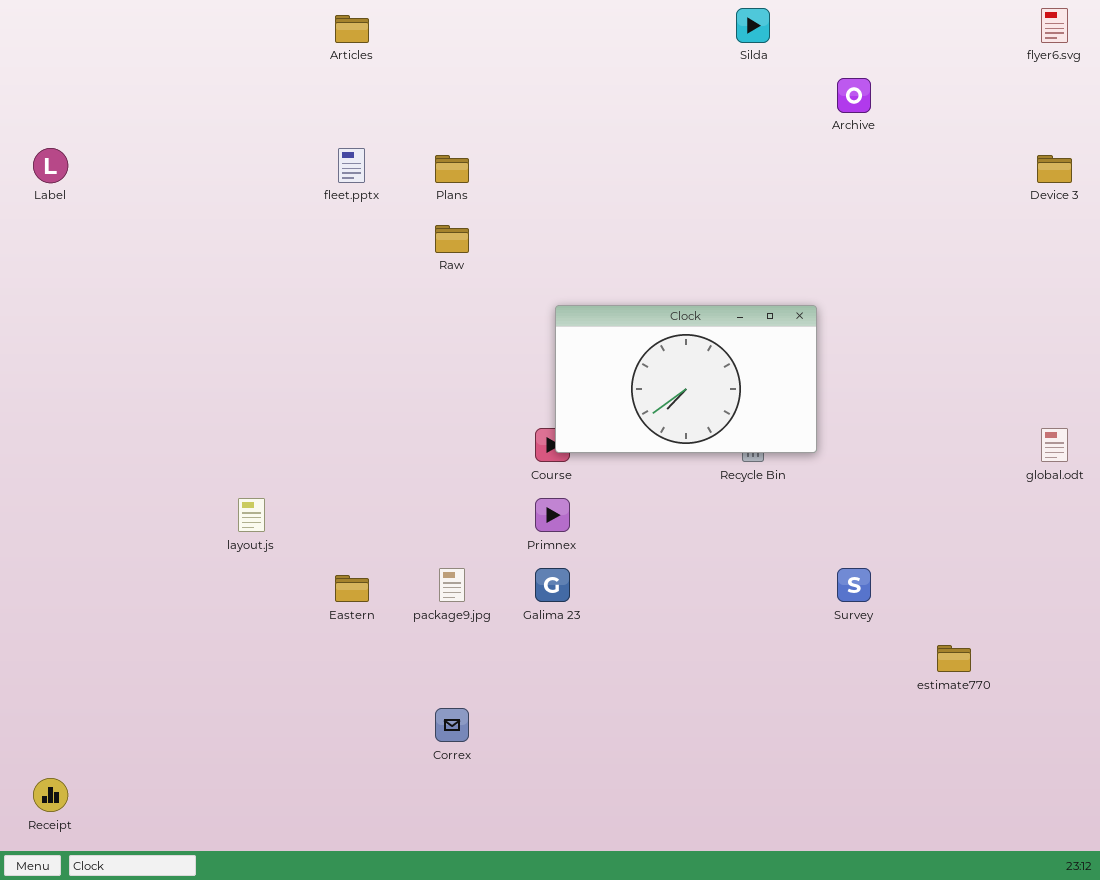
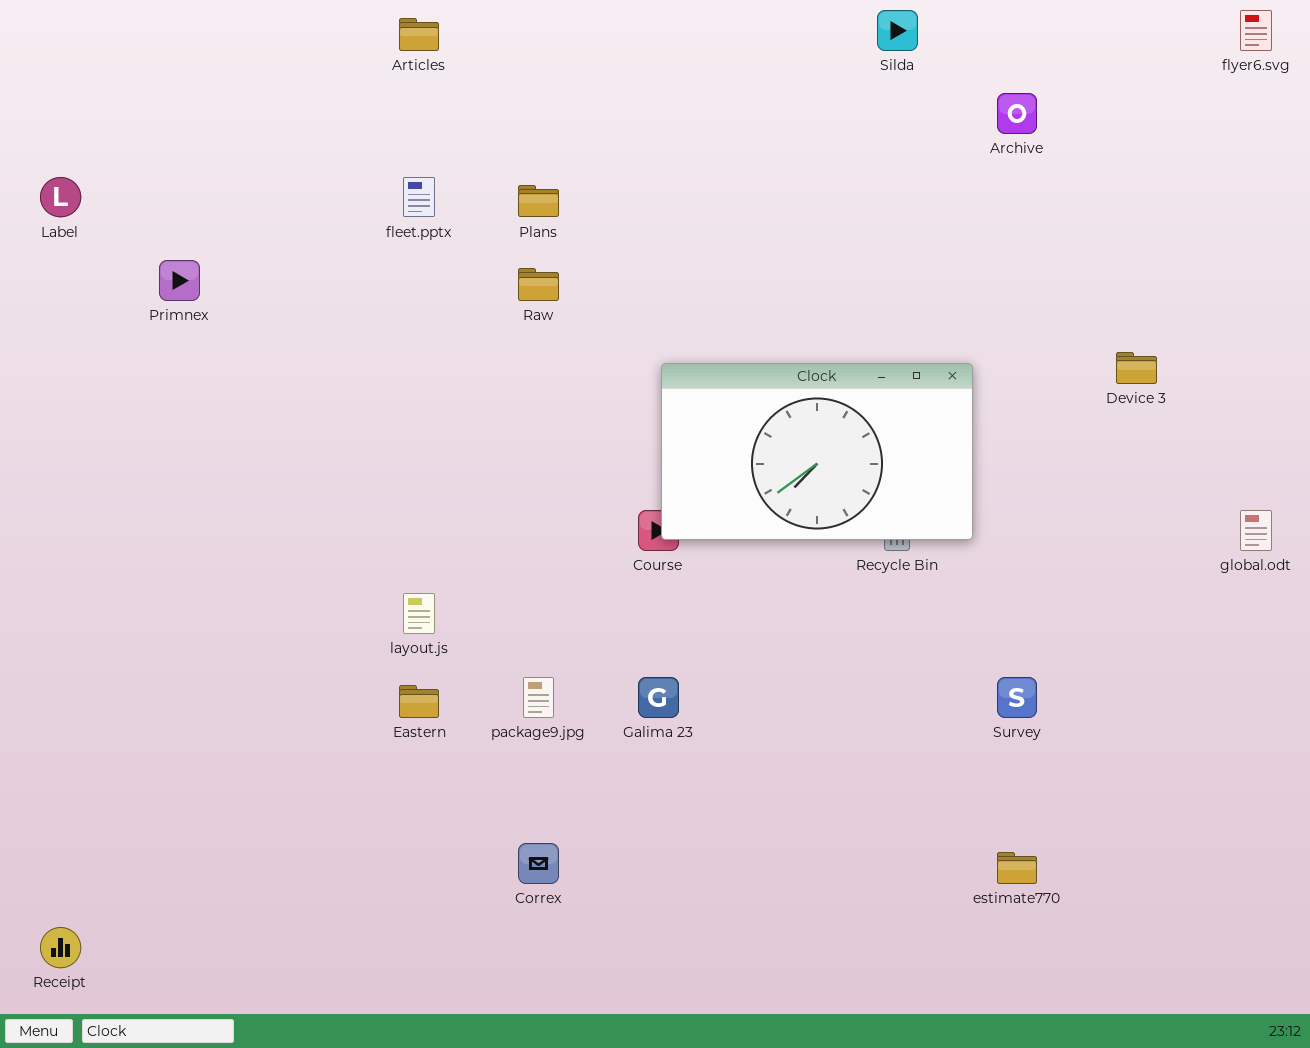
Device 3: [1037,155,1072,183] -> [1116,352,1157,384], moved
layout.js: [238,498,265,532] -> [403,593,435,634], moved
Primnex: [535,498,570,532] -> [159,260,200,301], moved
estimate770: [937,645,971,672] -> [997,852,1037,884], moved

